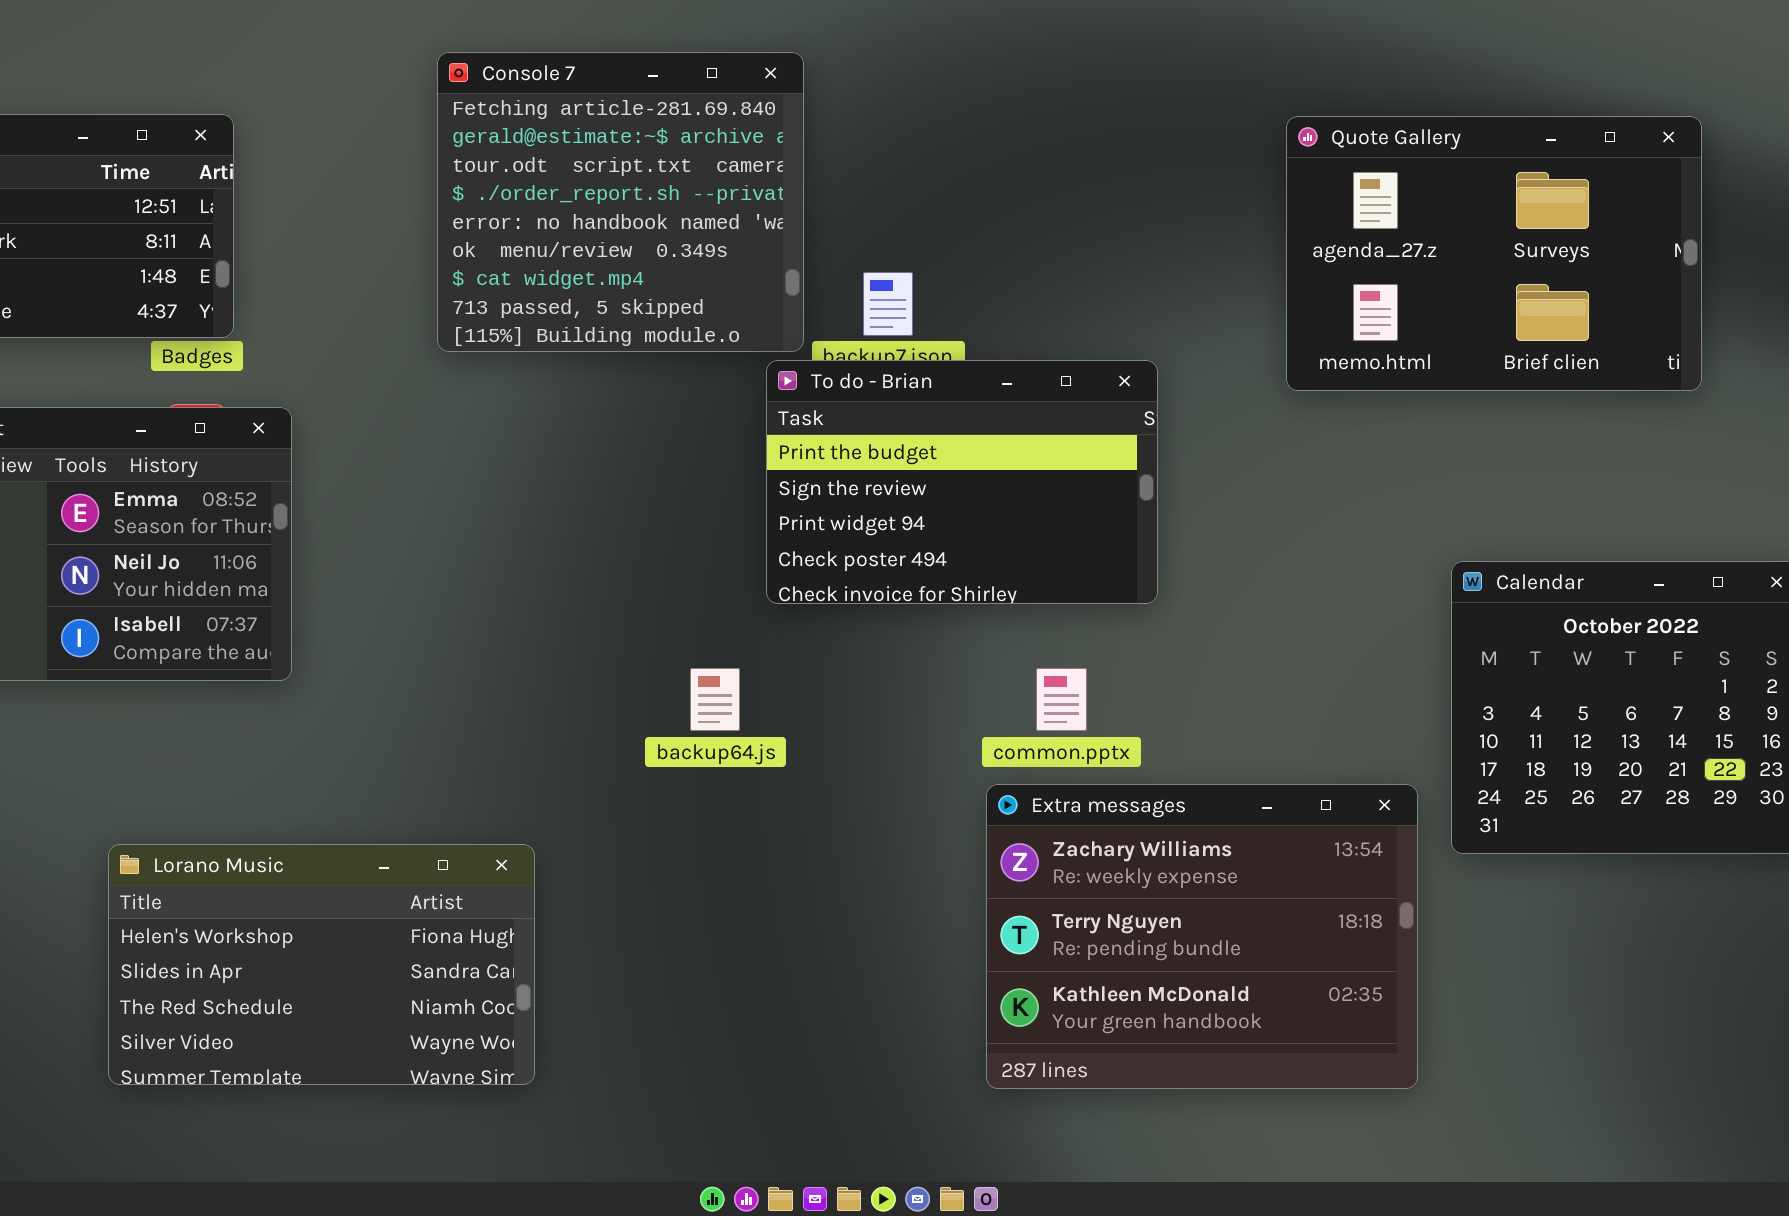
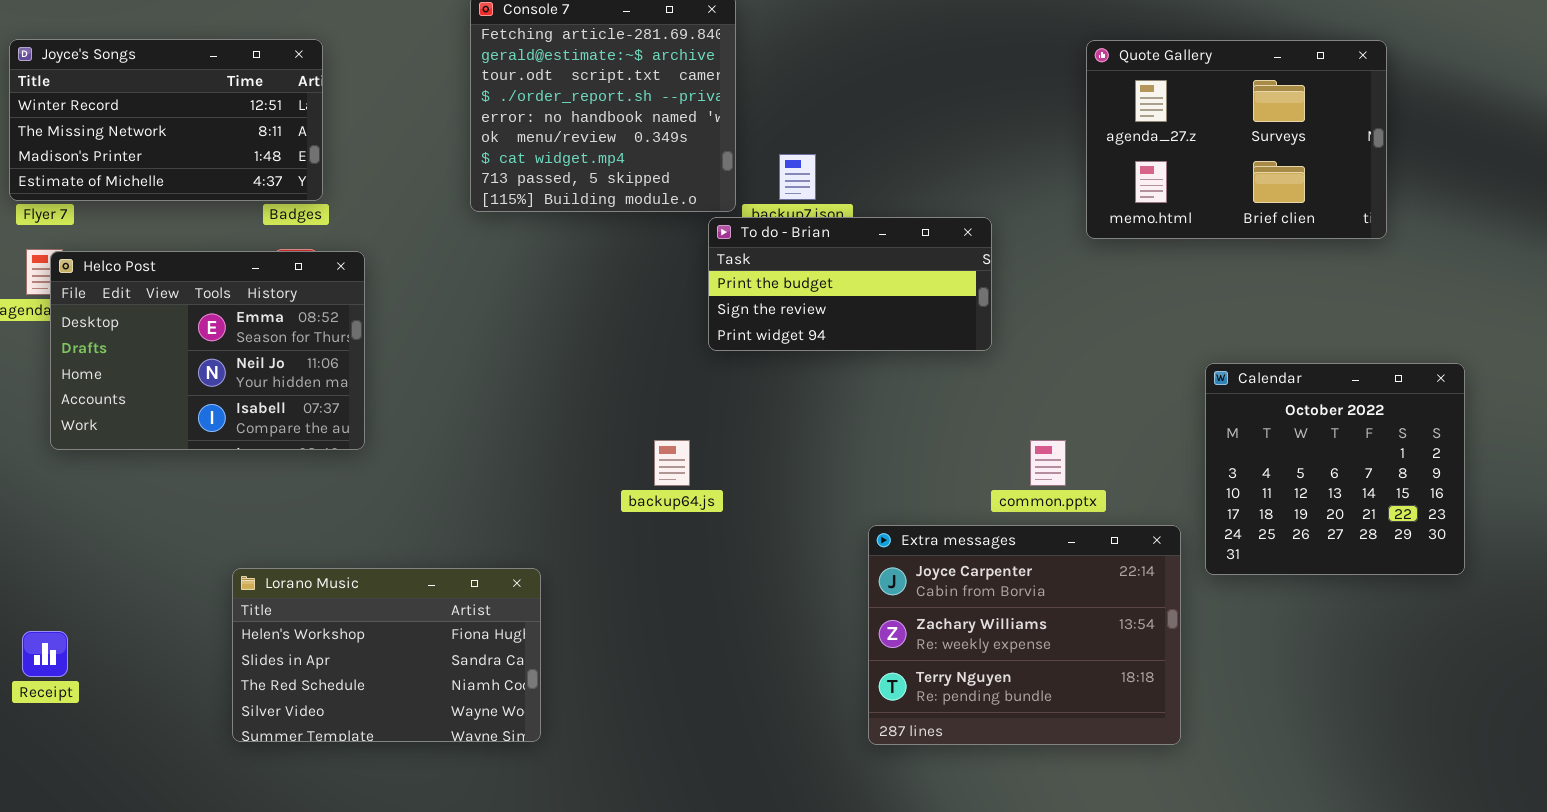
To do - Brian: [766,360,1158,604] -> [708,217,992,351], resized
common.pptx: [1036,668,1087,731] -> [1030,440,1066,486], moved
Extra messages: [986,784,1418,1089] -> [868,525,1181,745], scrolled up 1 row

